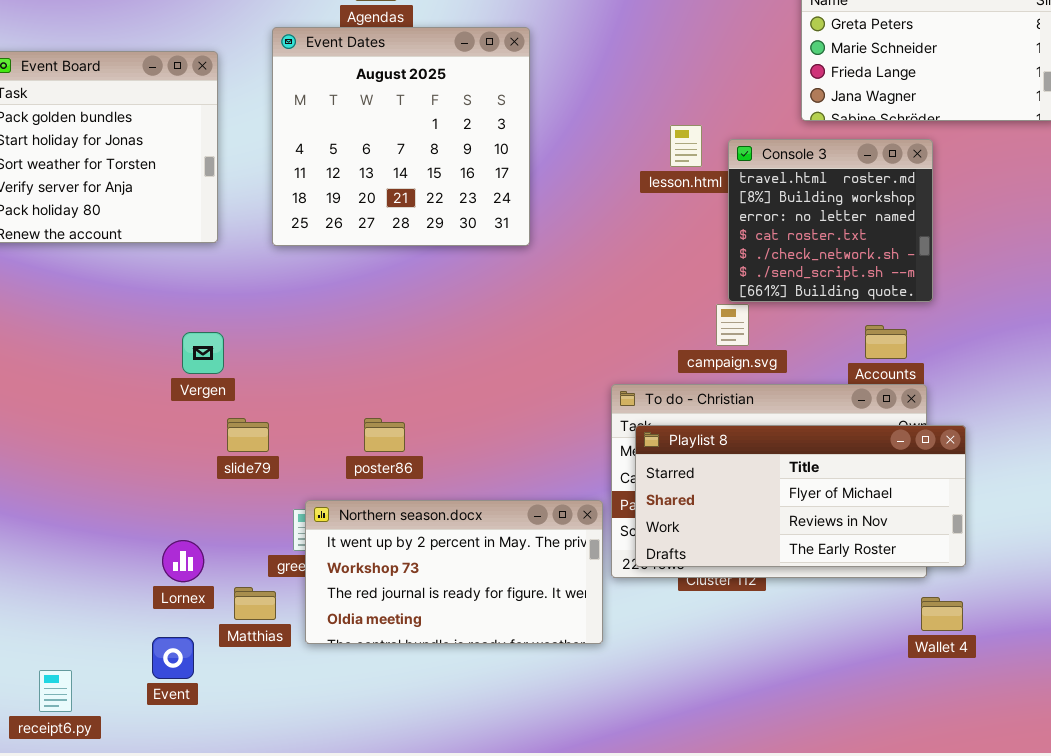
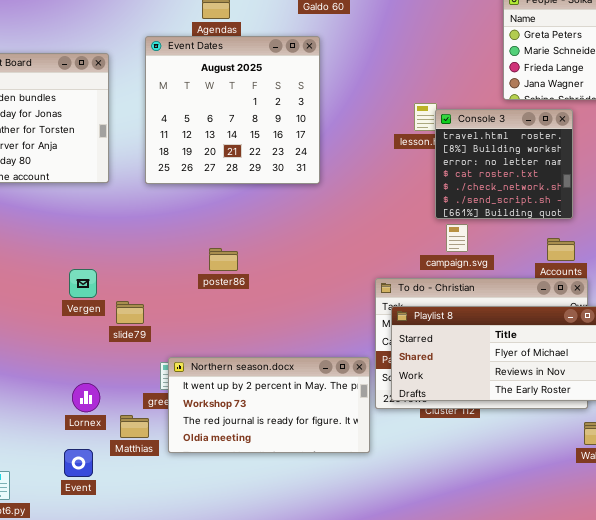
Console 3: [728,139,933,302] -> [435,109,573,219], moved
Vergen: [182,332,224,374] -> [69,269,97,298], moved
poster86: [364,418,405,452] -> [209,248,238,271], moved

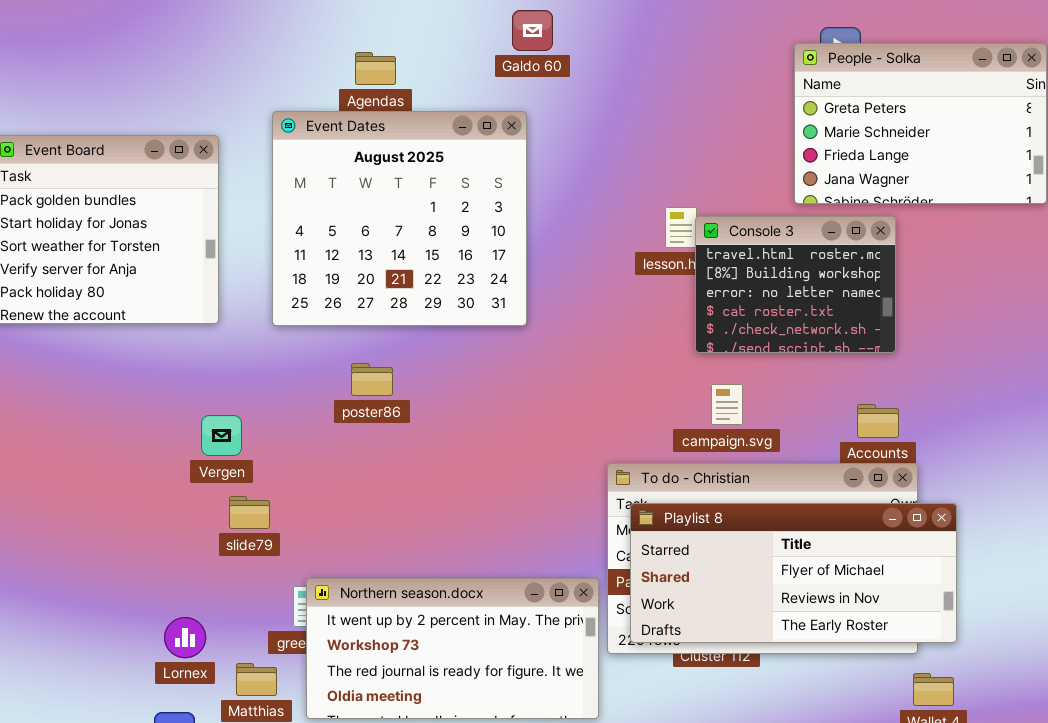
Console 3: [435,109,573,219] -> [695,216,896,353], resized
poster86: [209,248,238,271] -> [351,363,393,396], moved
Vergen: [69,269,97,298] -> [201,415,242,456], moved

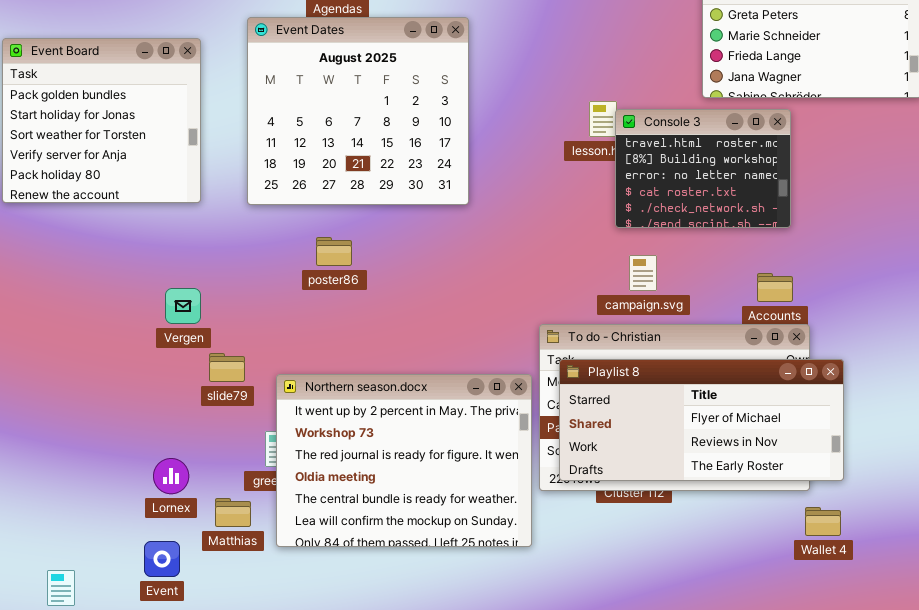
Vergen: [201,415,242,456] -> [165,288,201,324], moved
Northern season.docx: [306,578,599,719] -> [276,374,532,547], resized

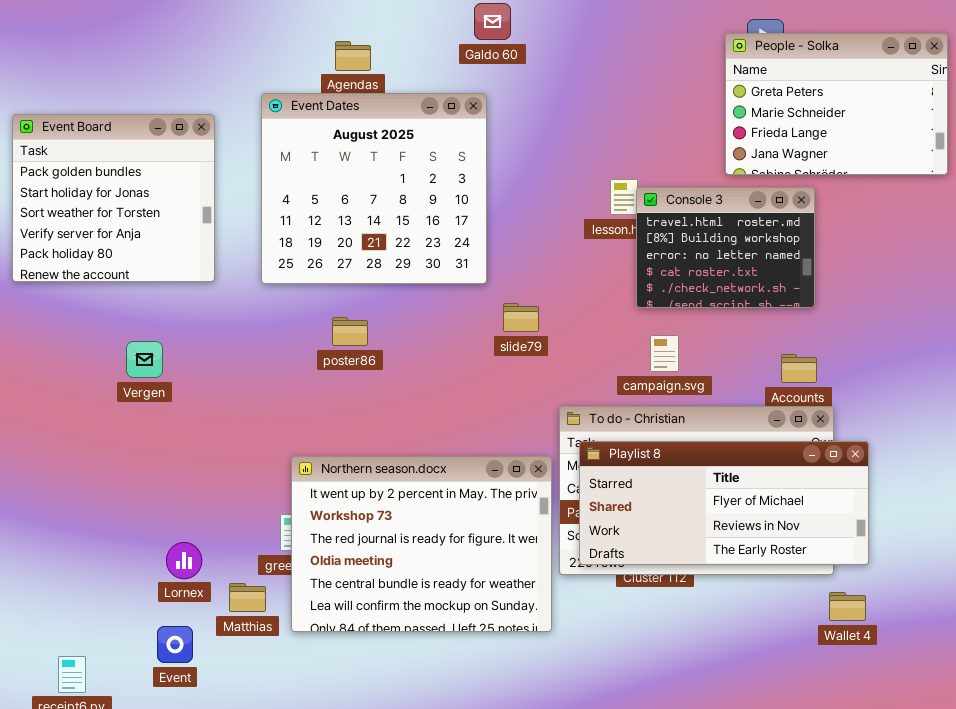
Vergen: [165,288,201,324] -> [126,341,163,378], moved
slide79: [209,353,245,382] -> [503,303,539,332], moved

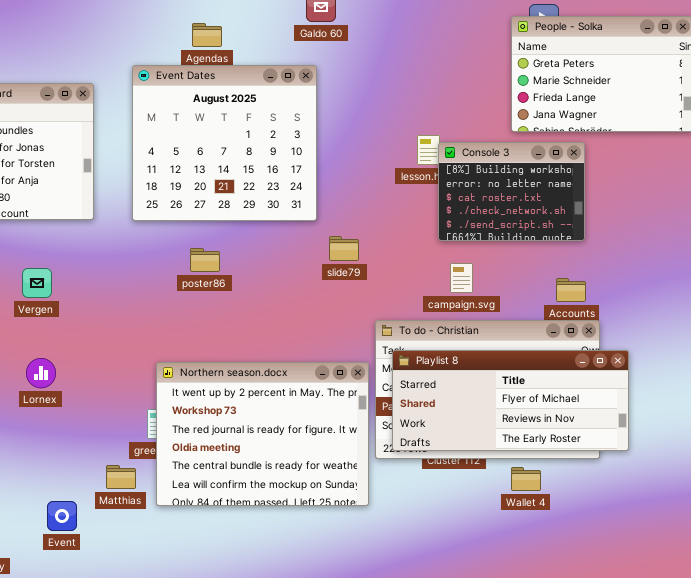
Console 3: [636,187,815,308] -> [438,142,585,241], scrolled down 1 row
Lornex: [166,542,202,579] -> [26,358,56,388], moved
Wallet 4: [829,592,866,621] -> [511,467,541,491], moved

